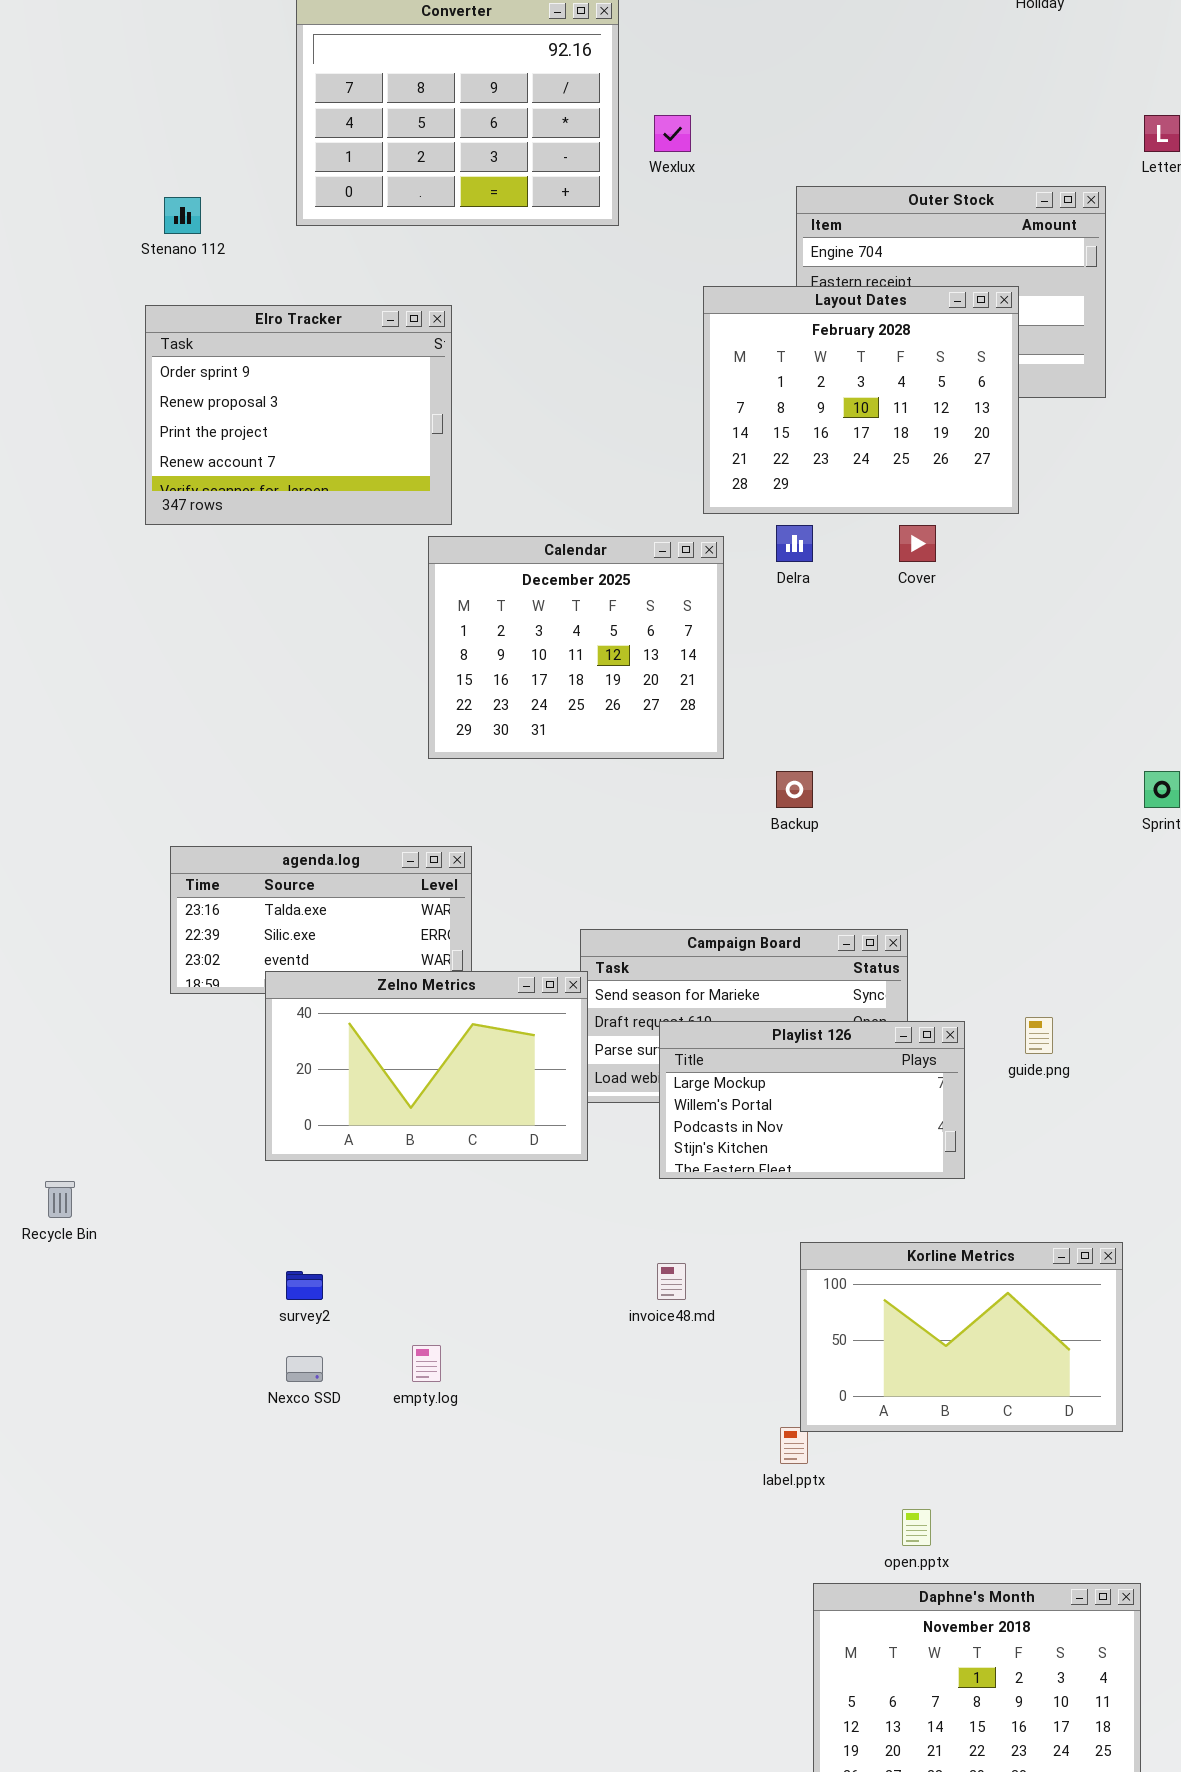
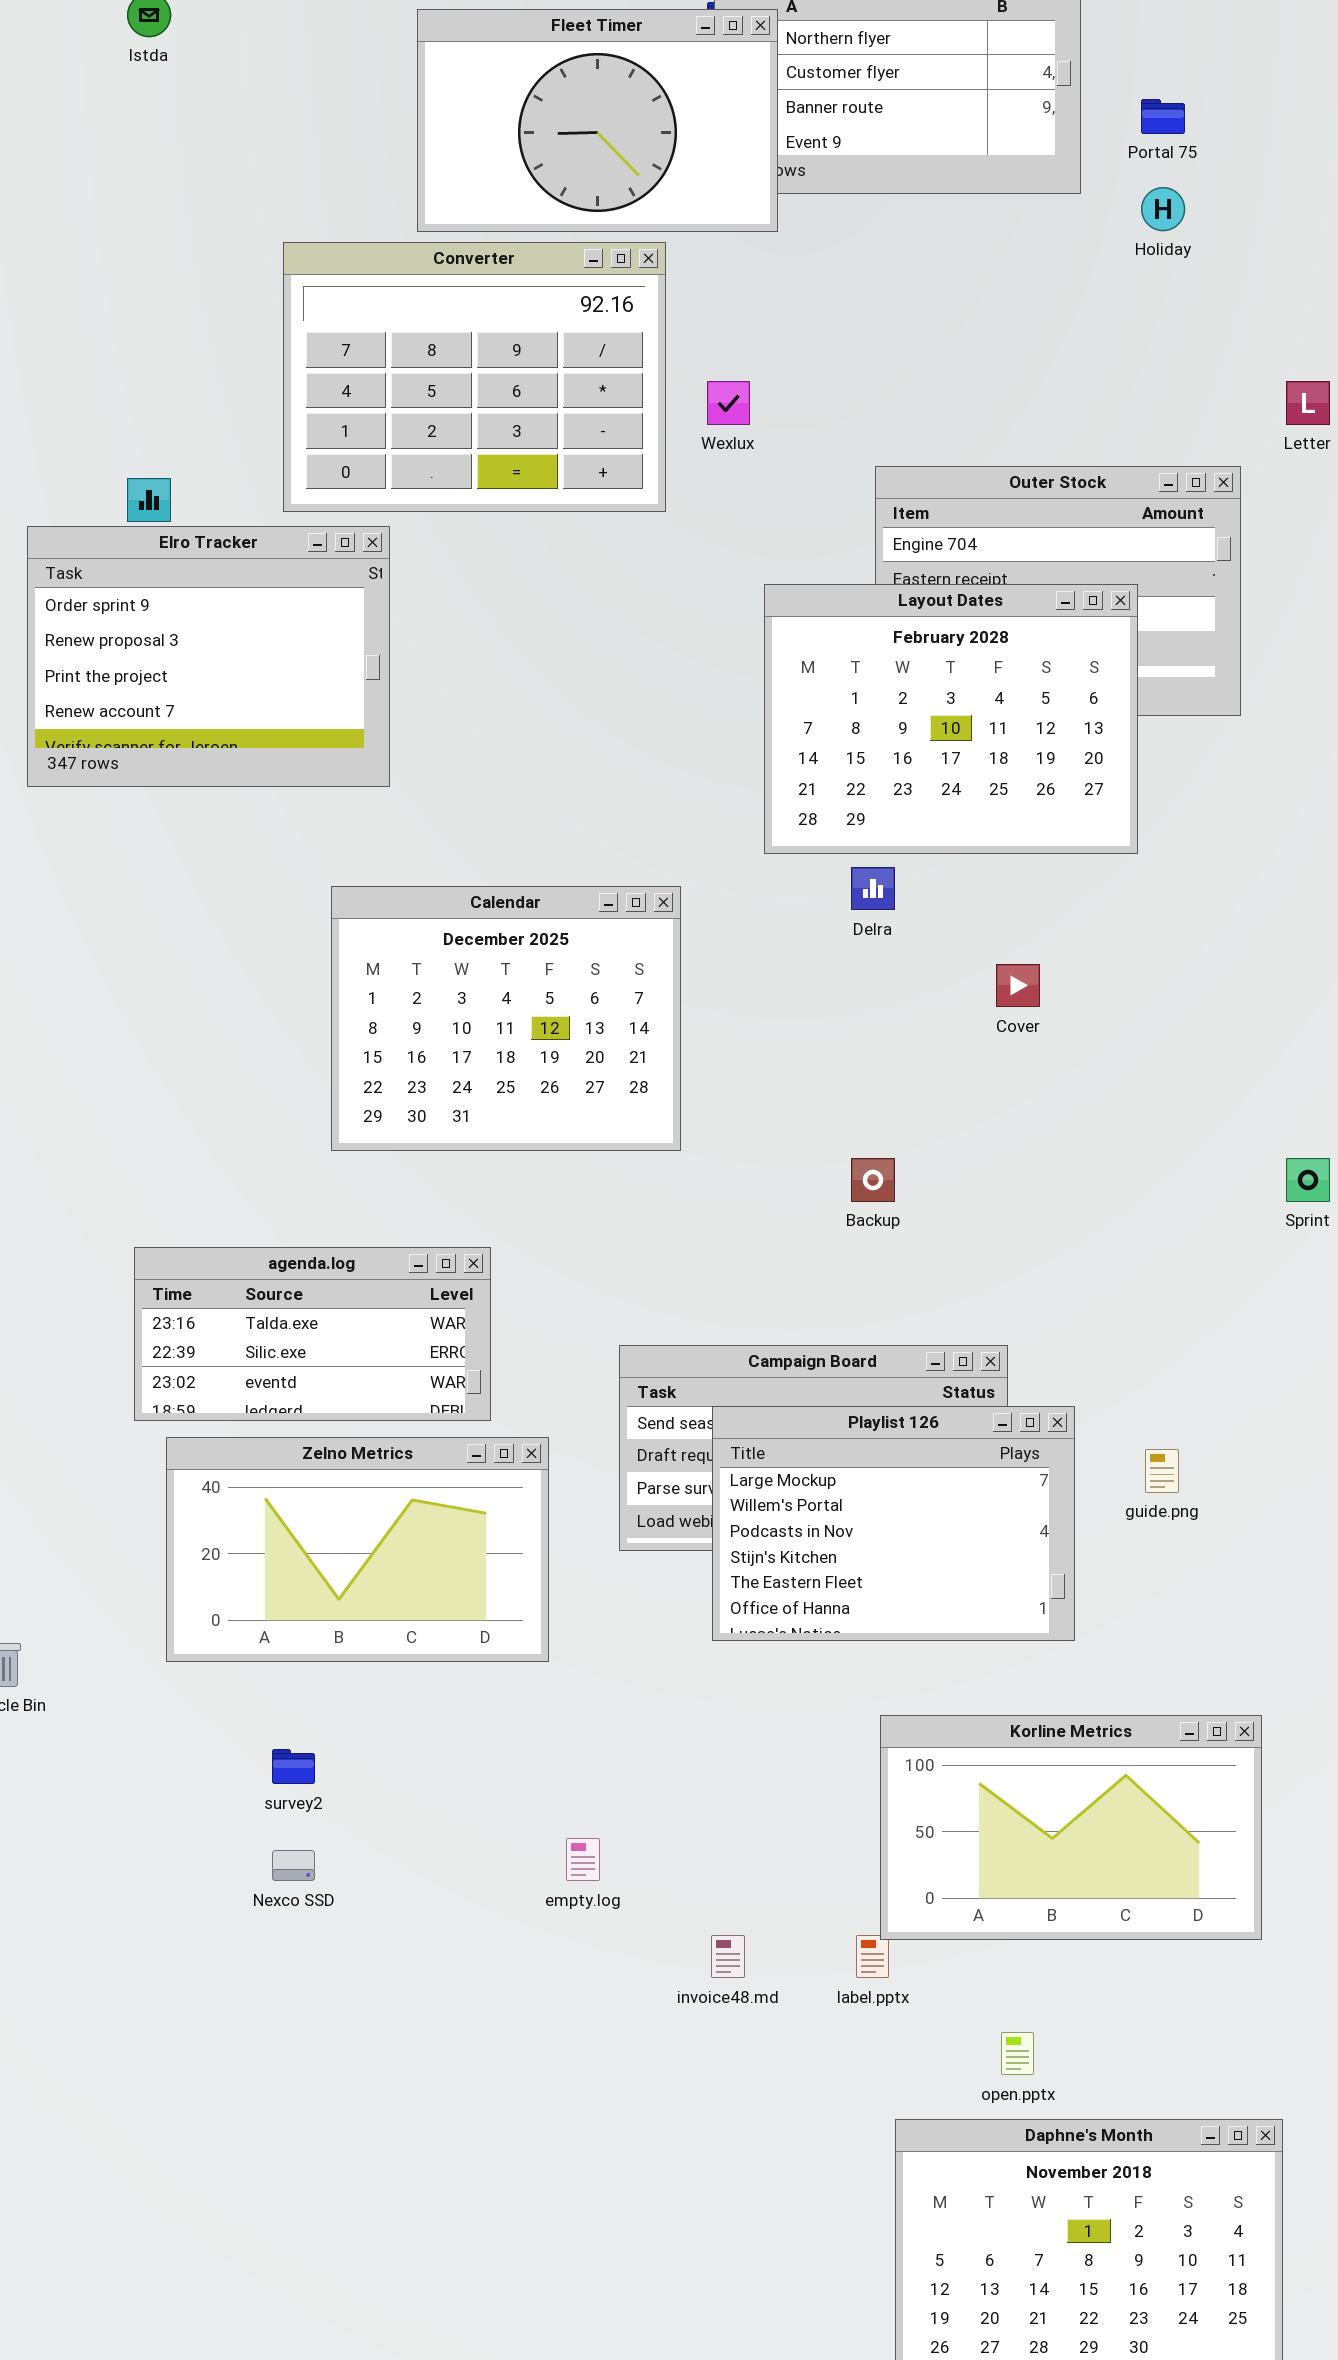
Elro Tracker: [145,305,452,525] -> [27,526,390,787], moved
Cover: [899,525,936,562] -> [996,964,1040,1007], moved
Calendar: [428,536,724,759] -> [331,886,681,1151], moved
Zelno Metrics: [265,971,588,1161] -> [166,1437,549,1662], moved
Playlist 126: [659,1021,965,1179] -> [712,1406,1075,1641], resized
invoice48.md: [657,1263,686,1300] -> [711,1935,745,1978], moved
empty.log: [412,1345,441,1382] -> [566,1838,600,1881], moved

